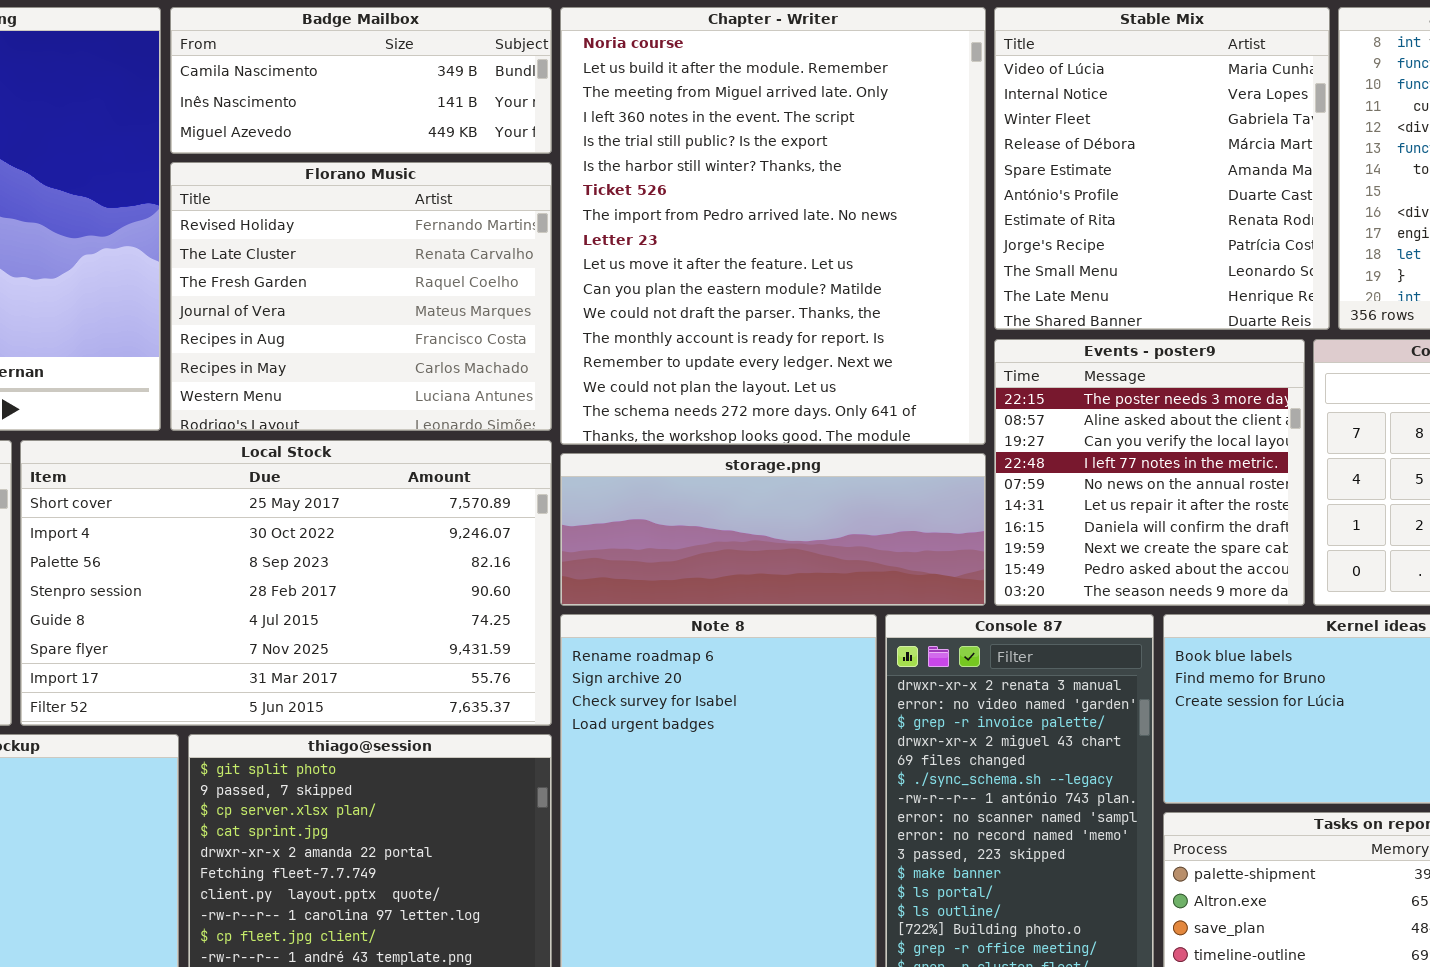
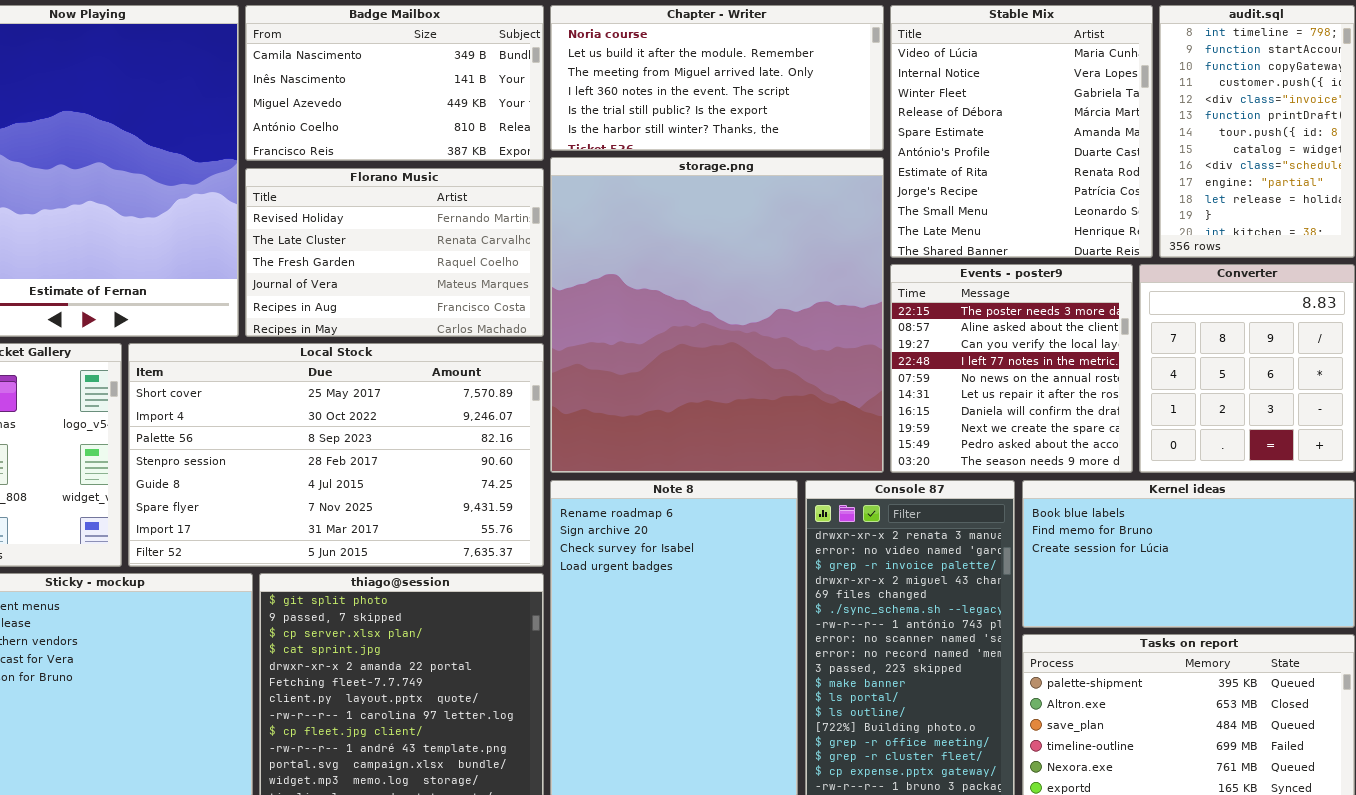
Badge Mailbox: [170,7,552,154] -> [245,5,544,161], resized
Chapter - Writer: [560,7,986,445] -> [550,5,884,151], resized
Florano Music: [170,162,552,431] -> [245,168,544,337], resized
storage.png: [560,453,986,606] -> [550,157,884,473], resized

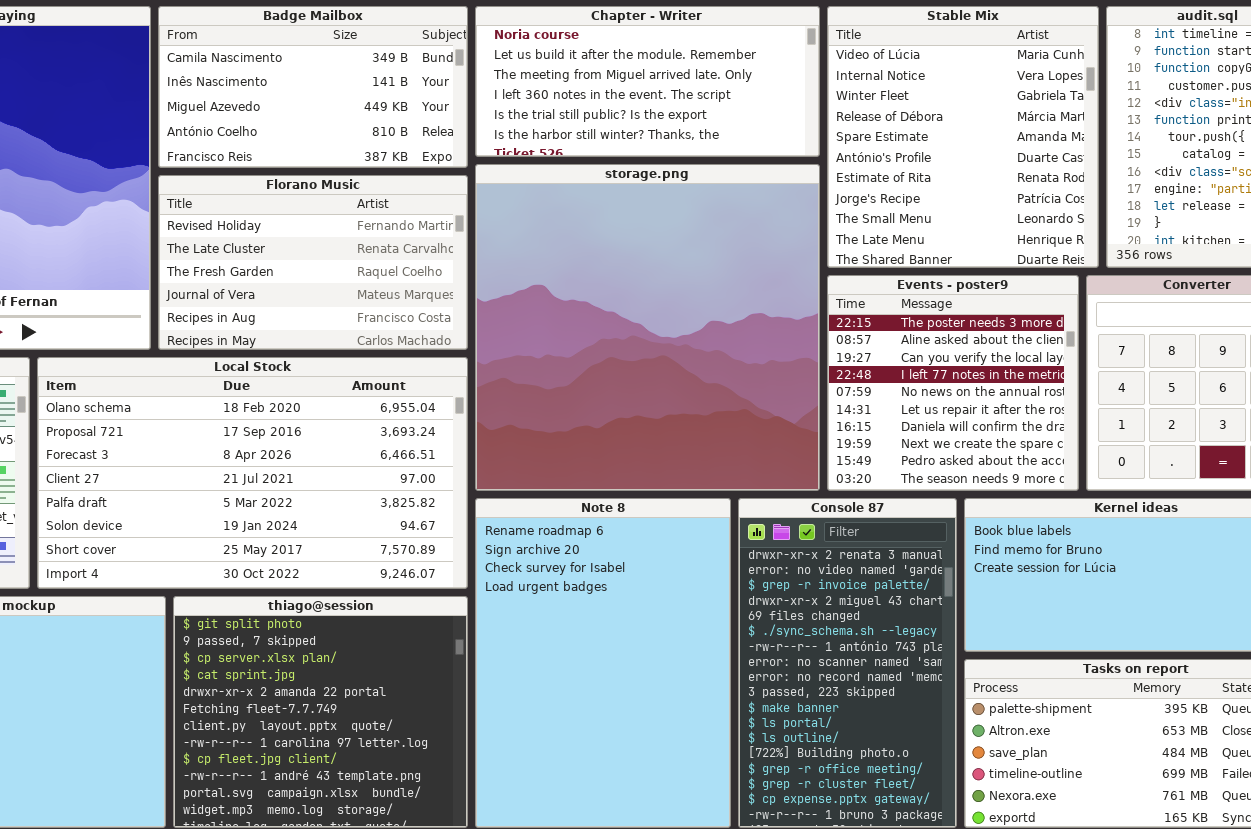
Local Stock: [128,343,544,567] -> [37,357,468,589], scrolled up 6 rows

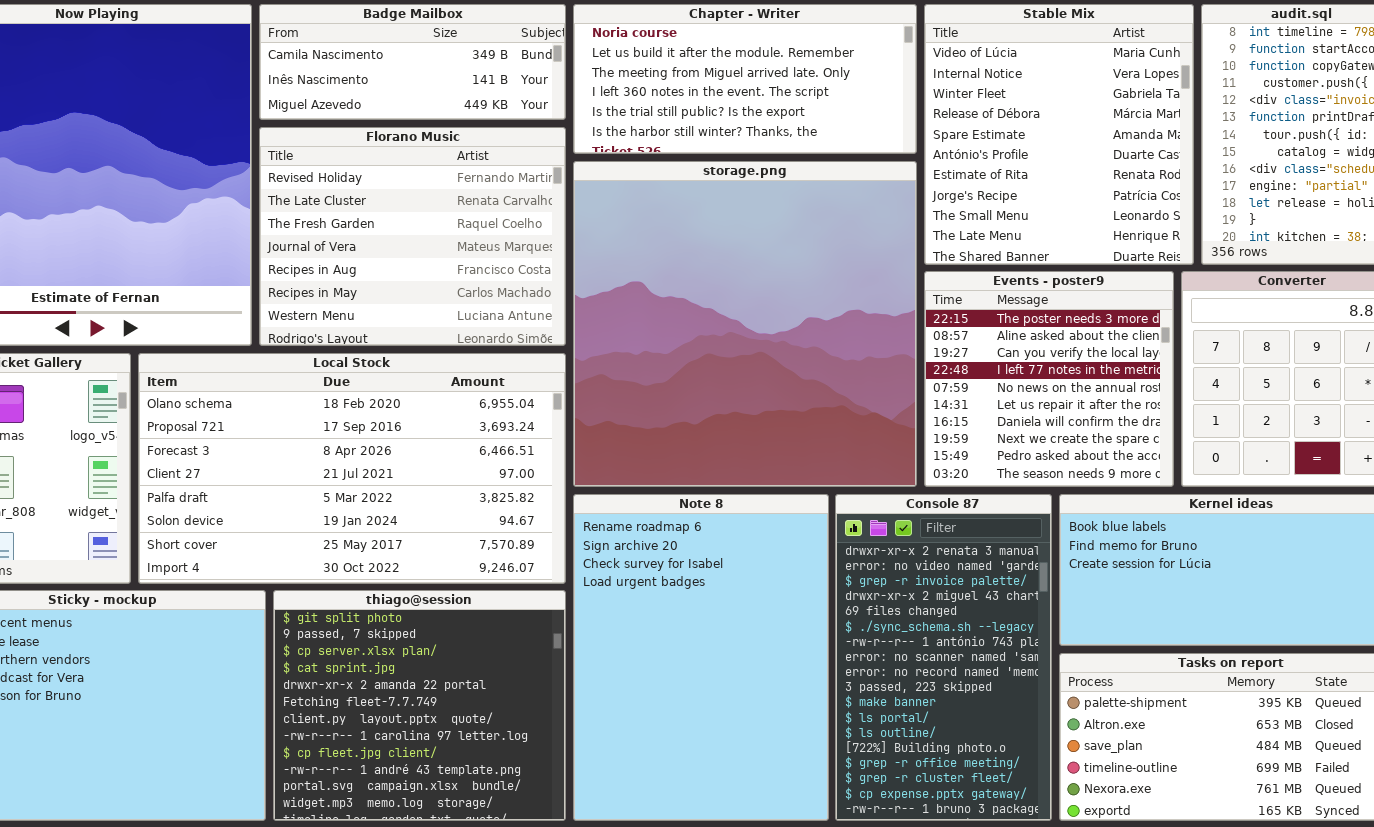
Badge Mailbox: [158,6,468,168] -> [259,4,566,120], resized
Florano Music: [158,175,468,350] -> [259,127,566,346], resized

